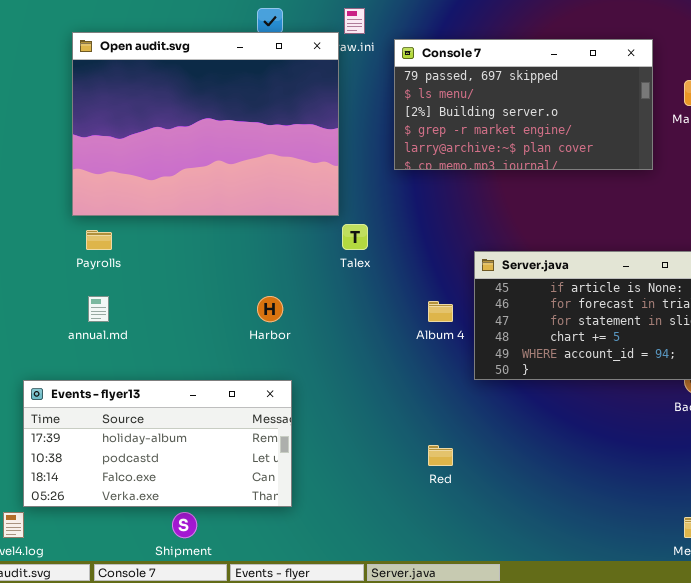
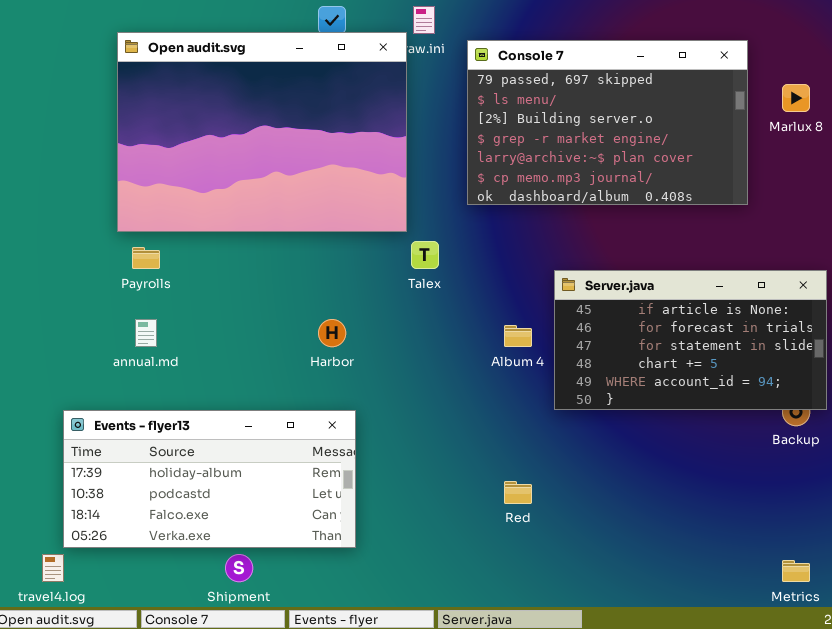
Console 7: [394,39,653,170] -> [467,40,748,205], resized

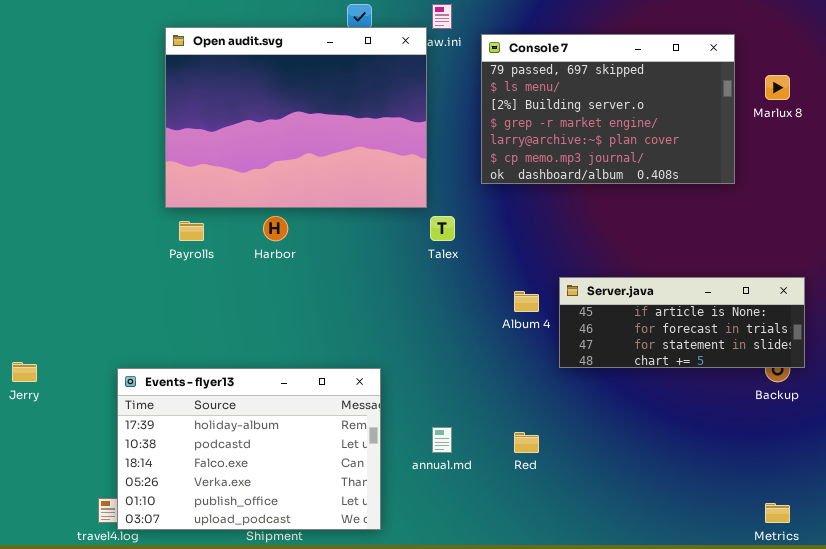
Server.java: [554,270,827,410] -> [559,277,805,368], resized
annual.md: [135,319,157,347] -> [432,427,452,453], moved
Harbor: [318,319,346,347] -> [263,216,288,241], moved
Events - flyer13: [63,410,356,548] -> [117,368,381,530], resized

